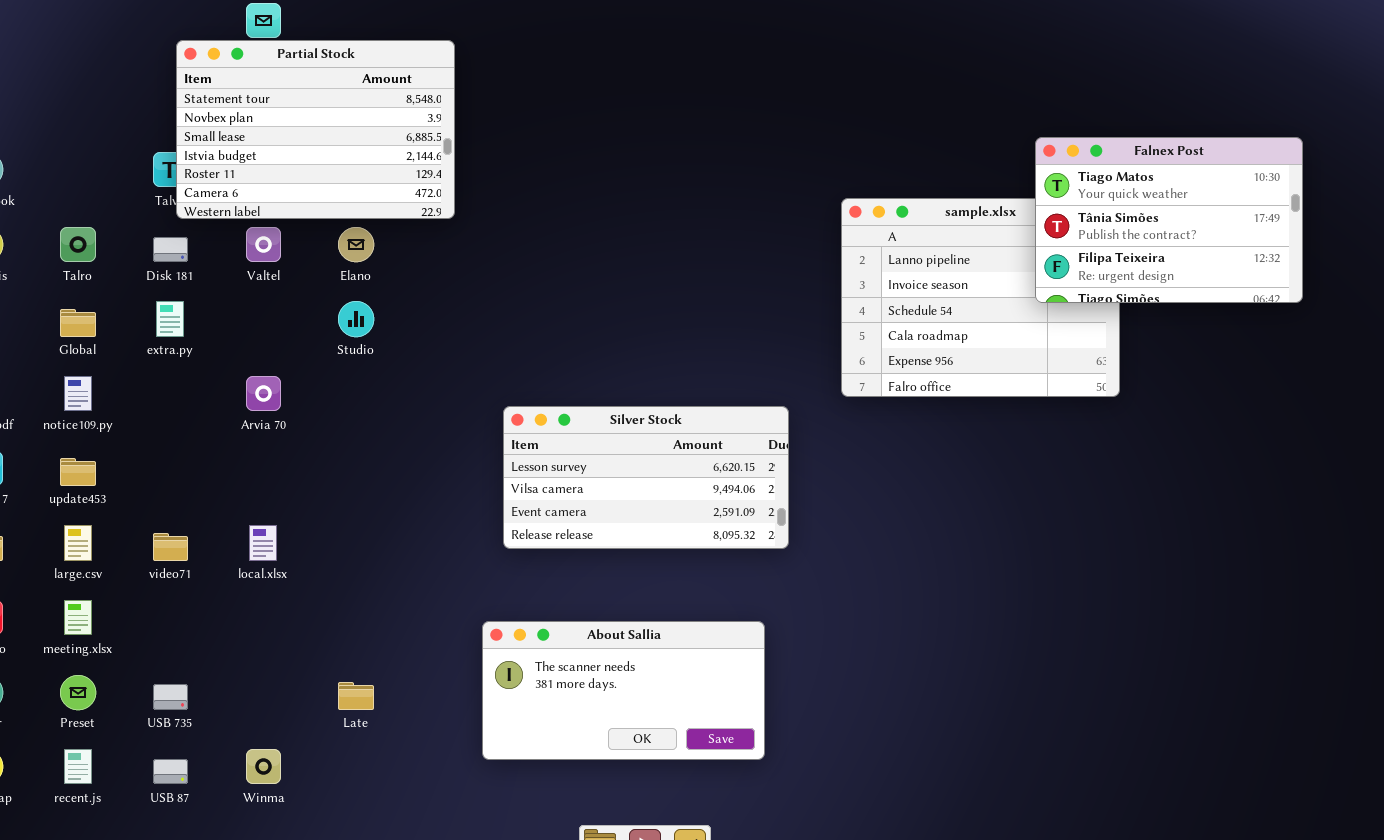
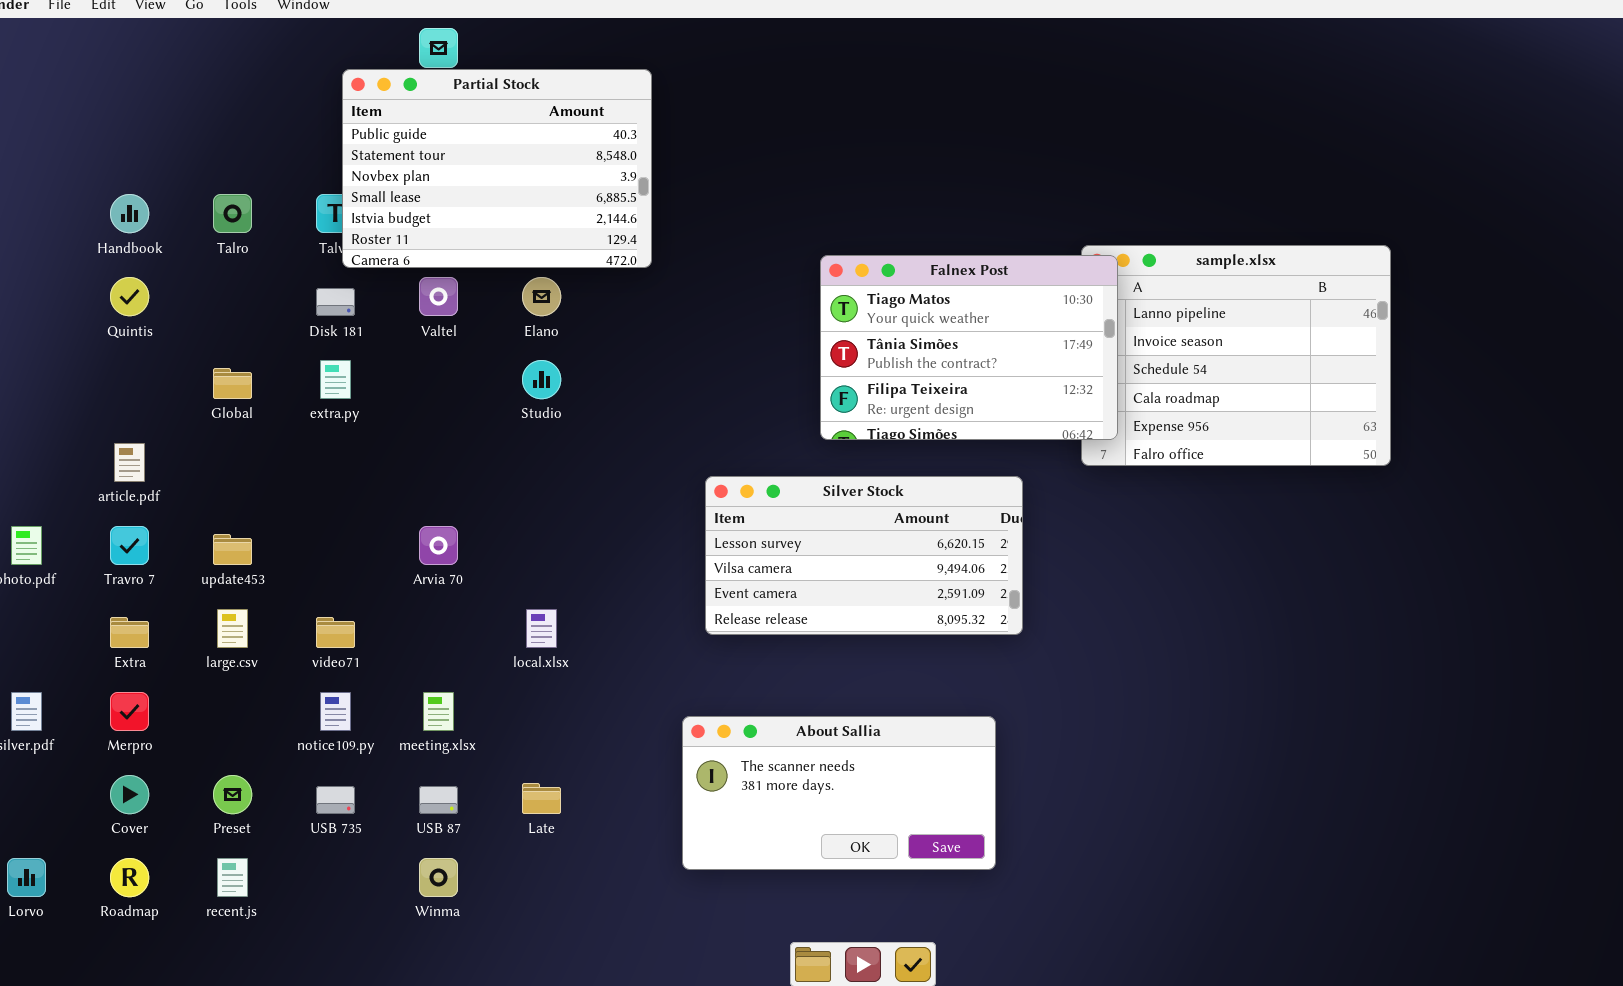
Partial Stock: [176,40,455,219] -> [342,69,652,268], scrolled up 1 row
Falnex Post: [1035,137,1303,303] -> [820,255,1118,440], moved
Talro: [60,227,96,262] -> [213,194,252,233], moved
notice109.py: [64,376,92,411] -> [320,692,351,731], moved
Arvia 70: [246,376,281,411] -> [419,526,458,565], moved
local.xlsx: [249,525,277,561] -> [526,609,557,648], moved
meeting.xlsx: [64,600,92,635] -> [423,692,454,731], moved
USB 87: [153,759,188,784] -> [419,786,458,814], moved

